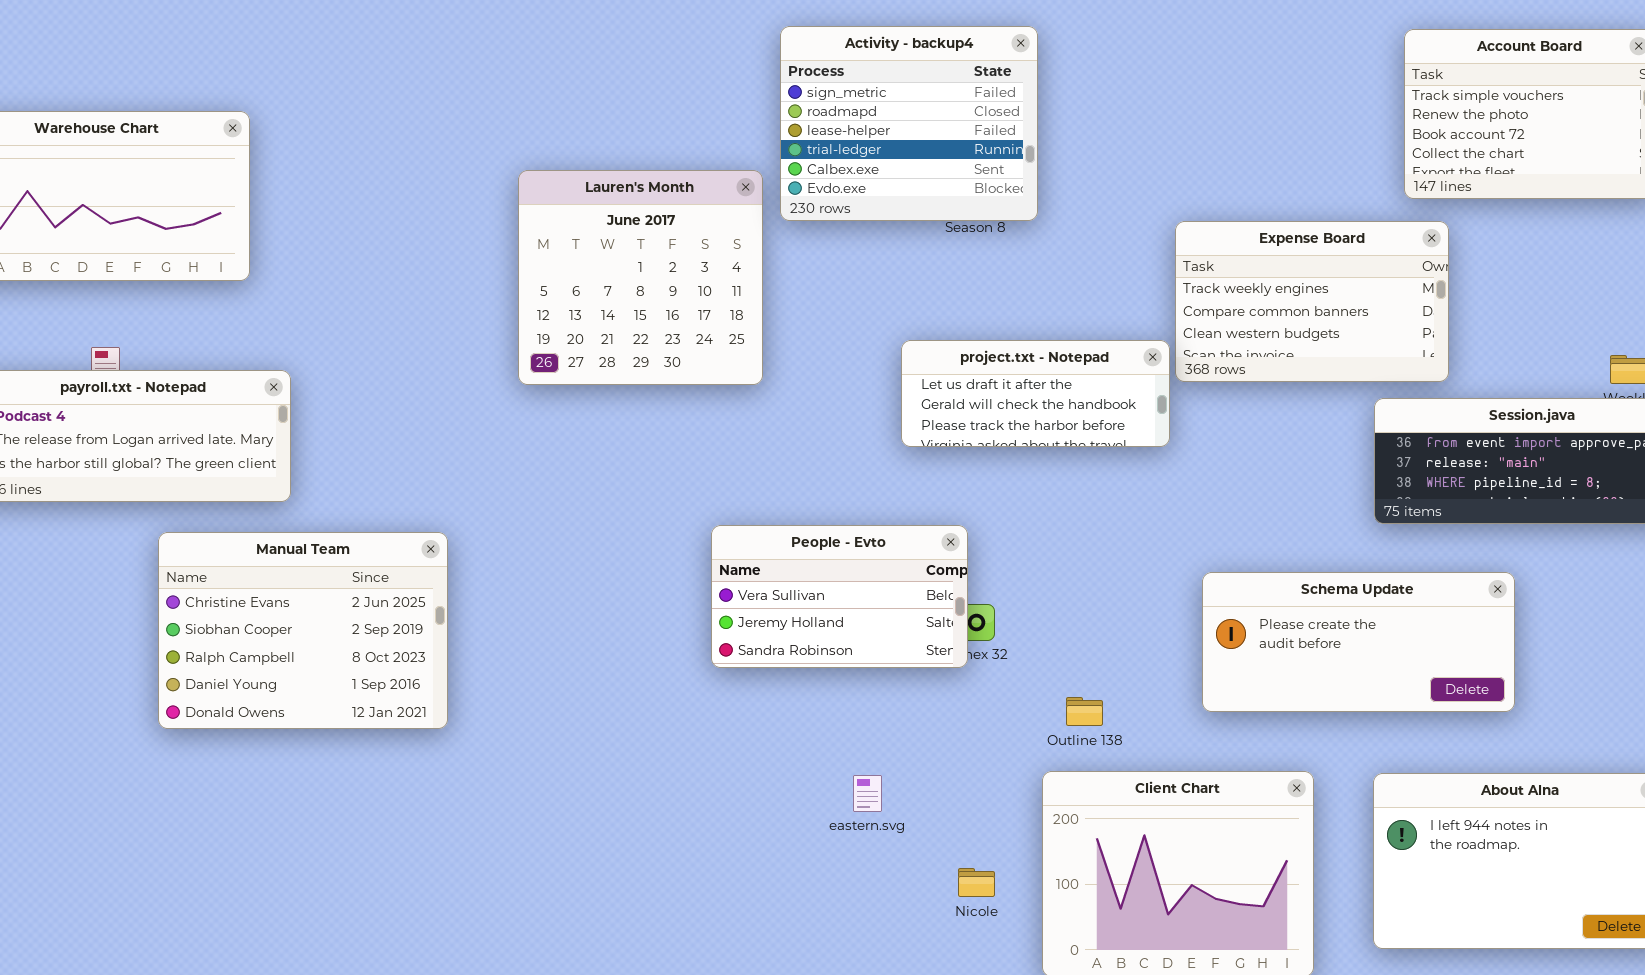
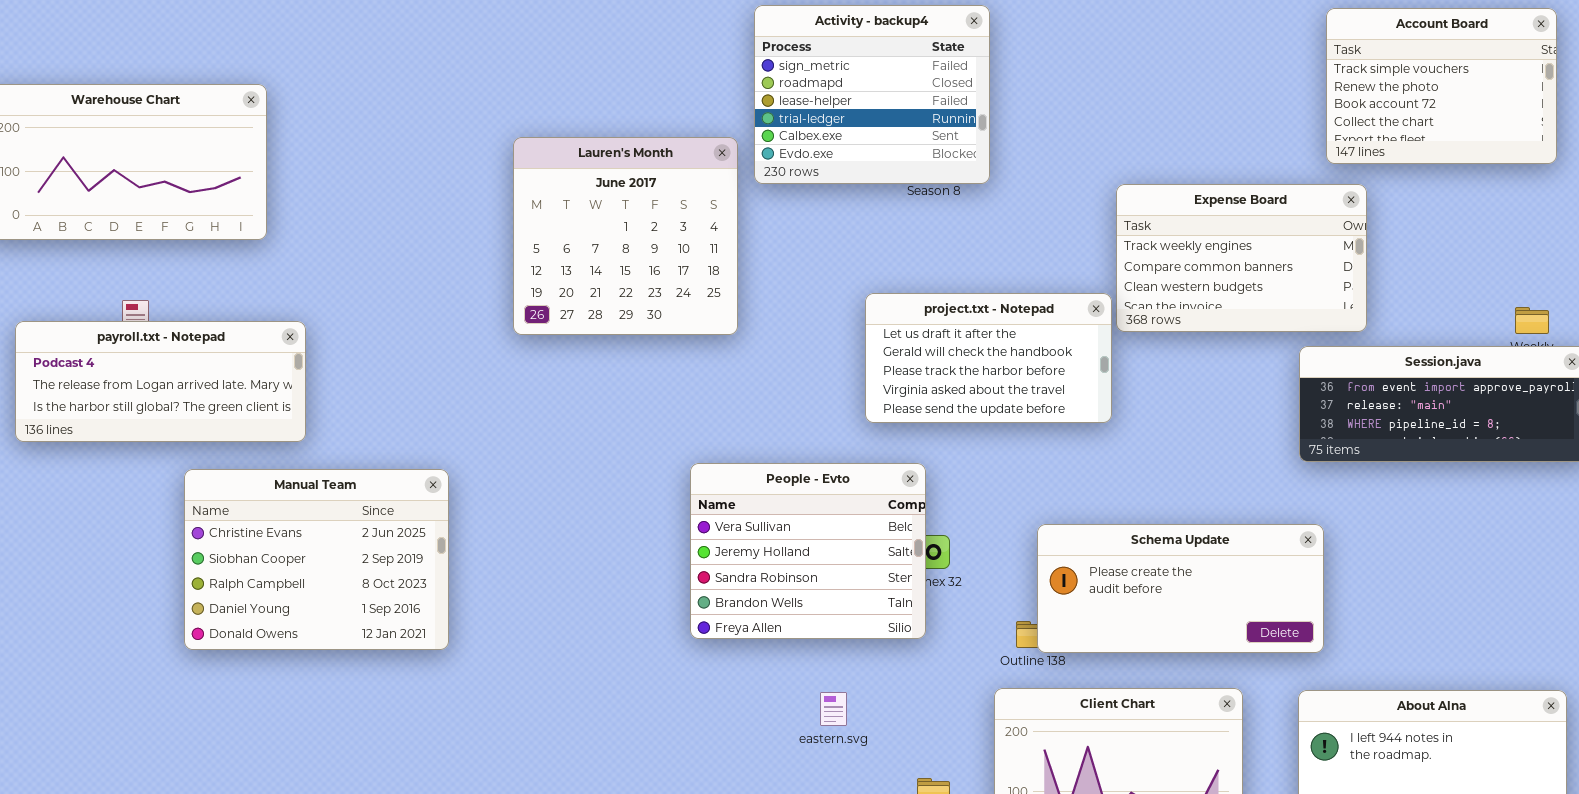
project.txt - Notepad: [901,340,1170,447] -> [865,293,1112,423], resized
People - Evto: [711,525,968,668] -> [690,463,926,639], resized
Schema Update: [1202,572,1515,712] -> [1037,524,1324,653], moved

